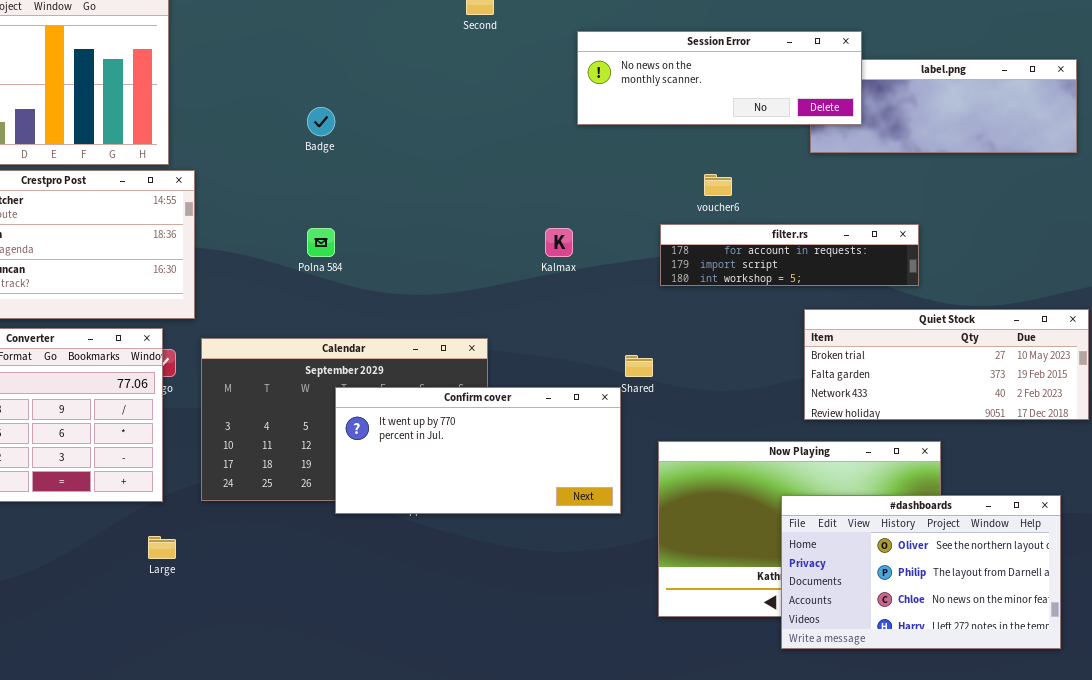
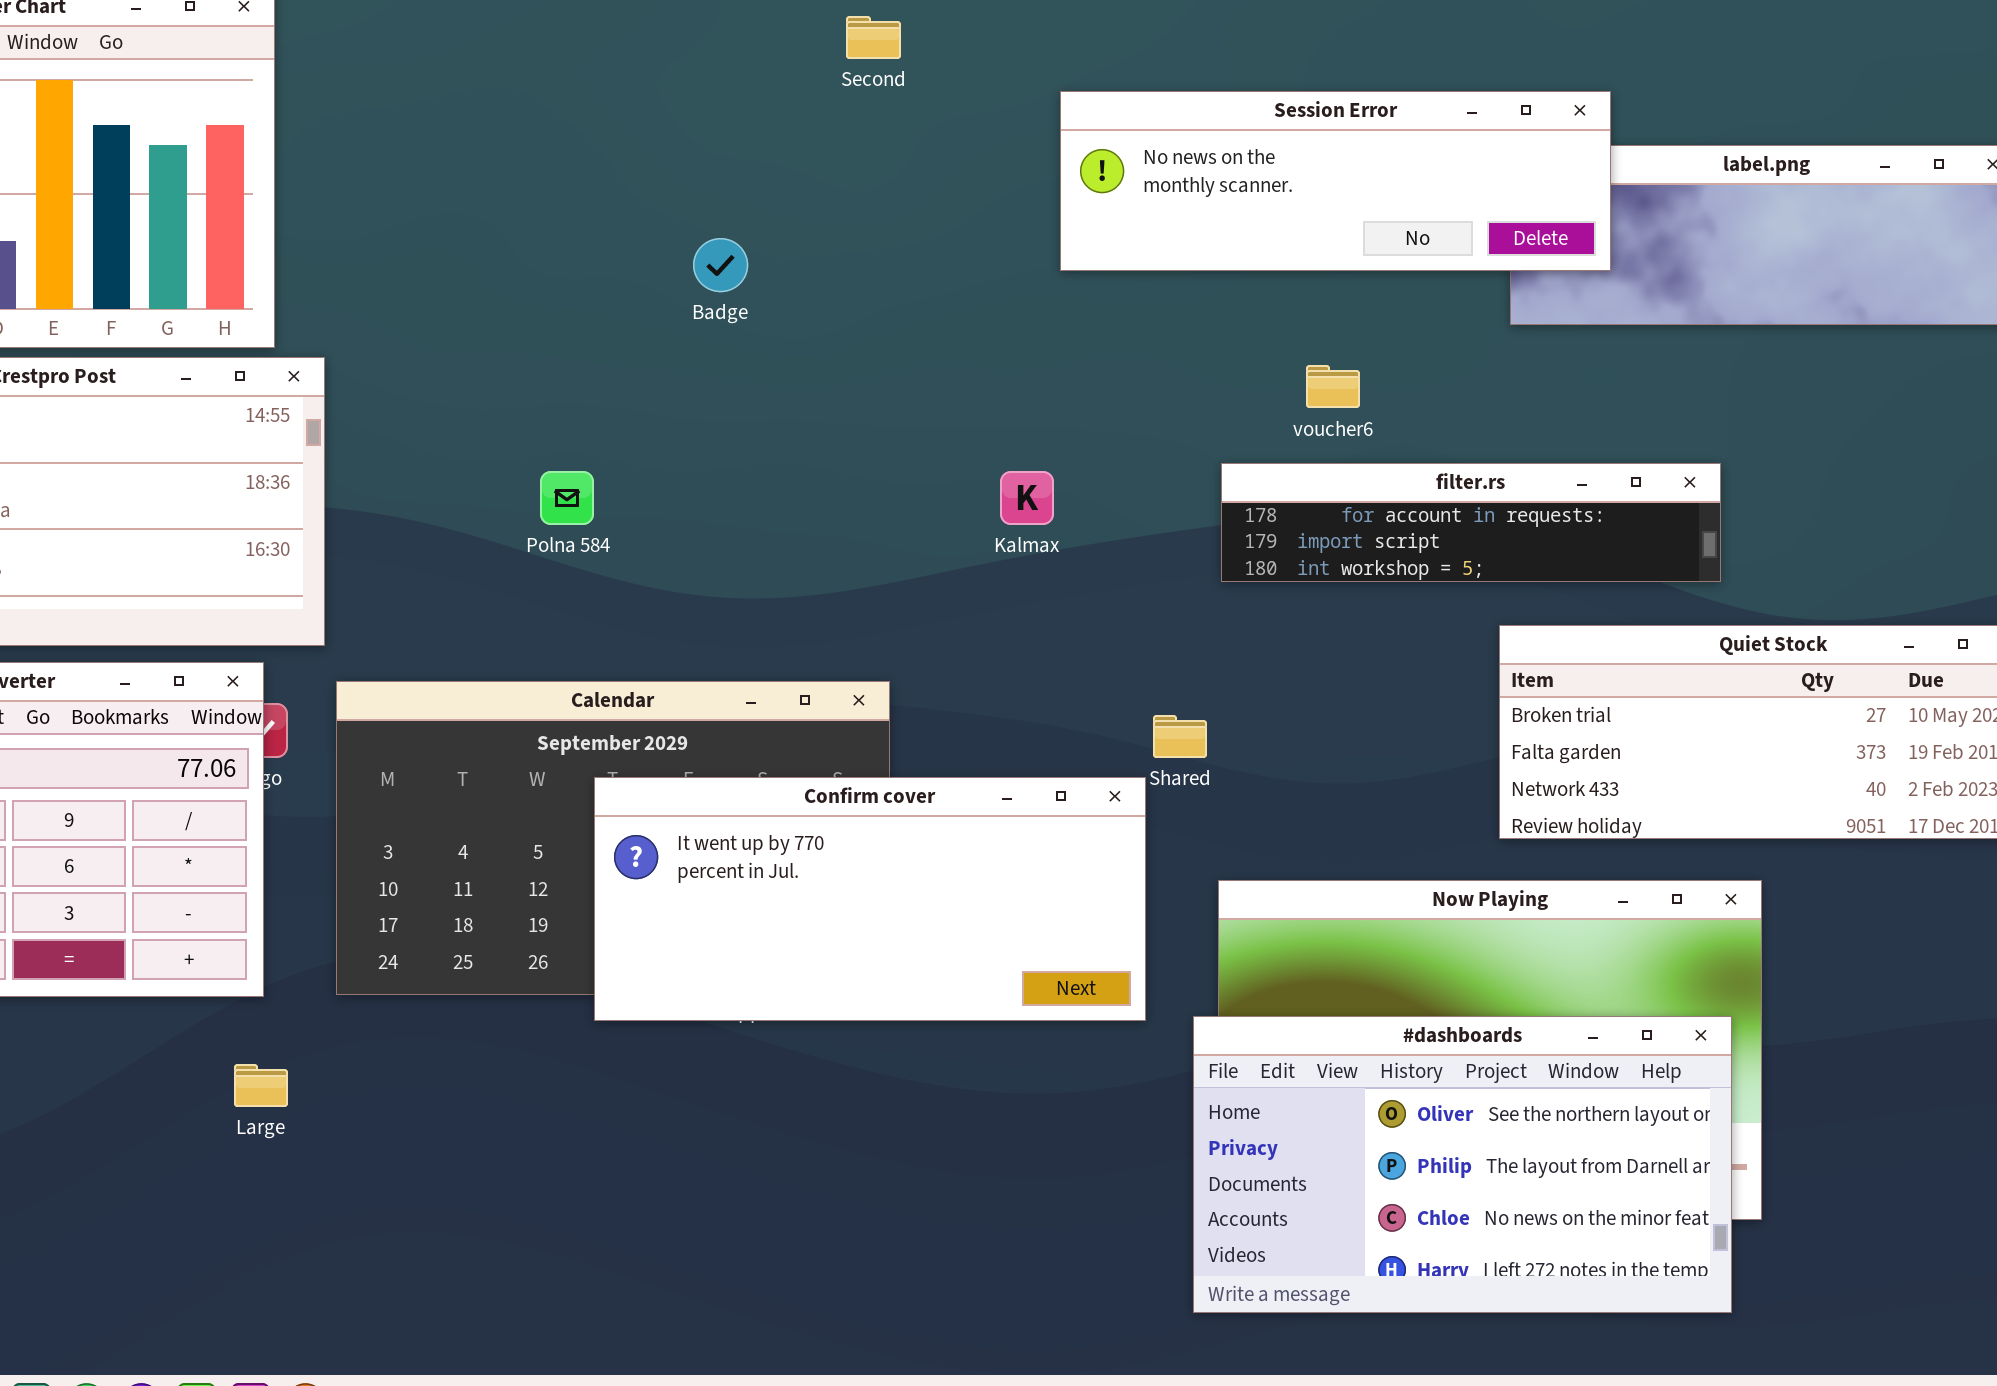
Badge: [307,107,335,136] -> [693,238,748,292], moved
#dashboards: [781,495,1061,649] -> [1193,1016,1732,1313], moved

